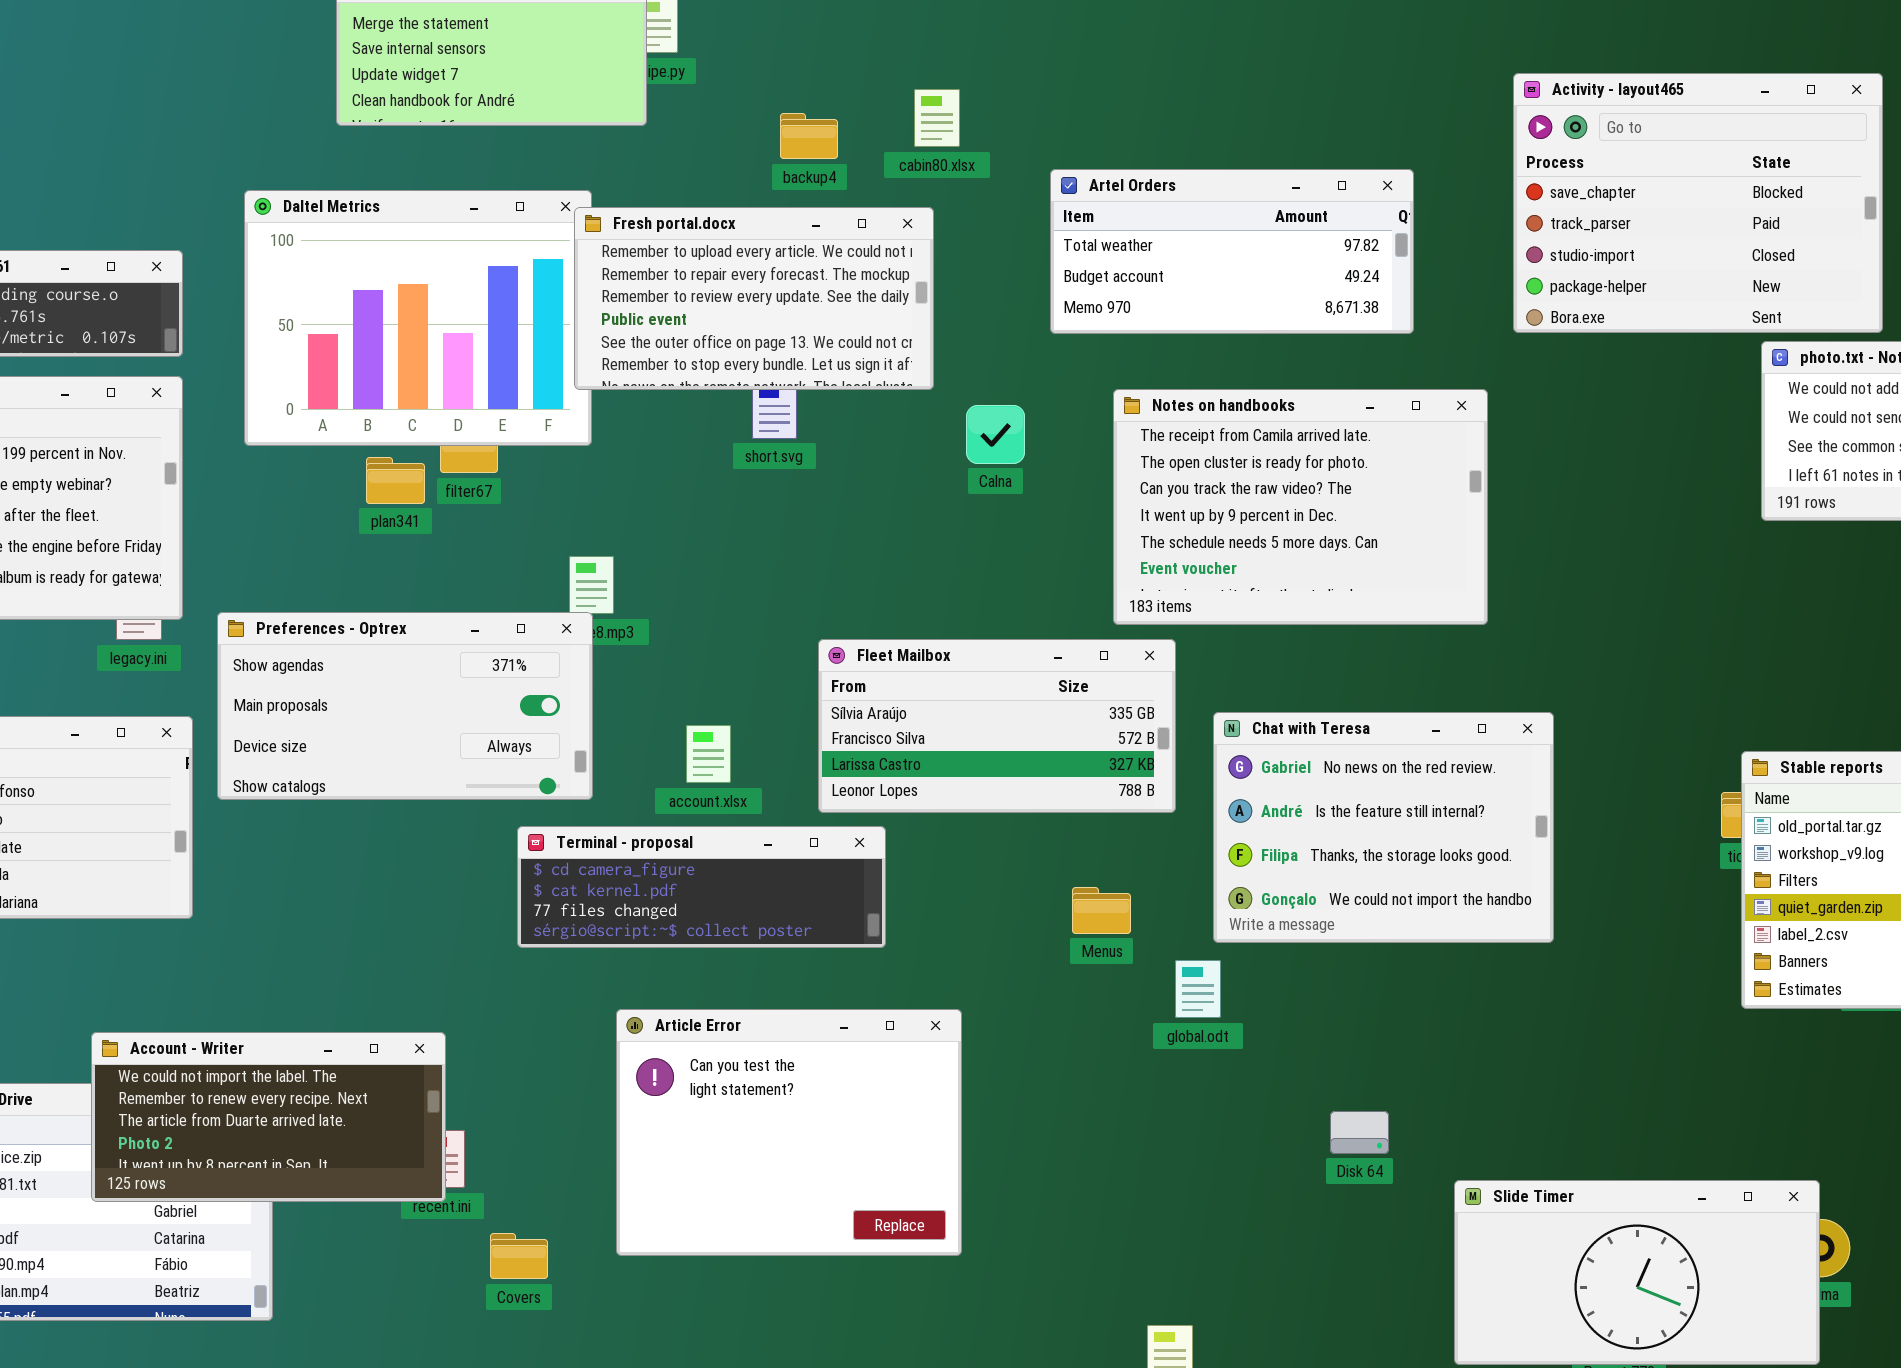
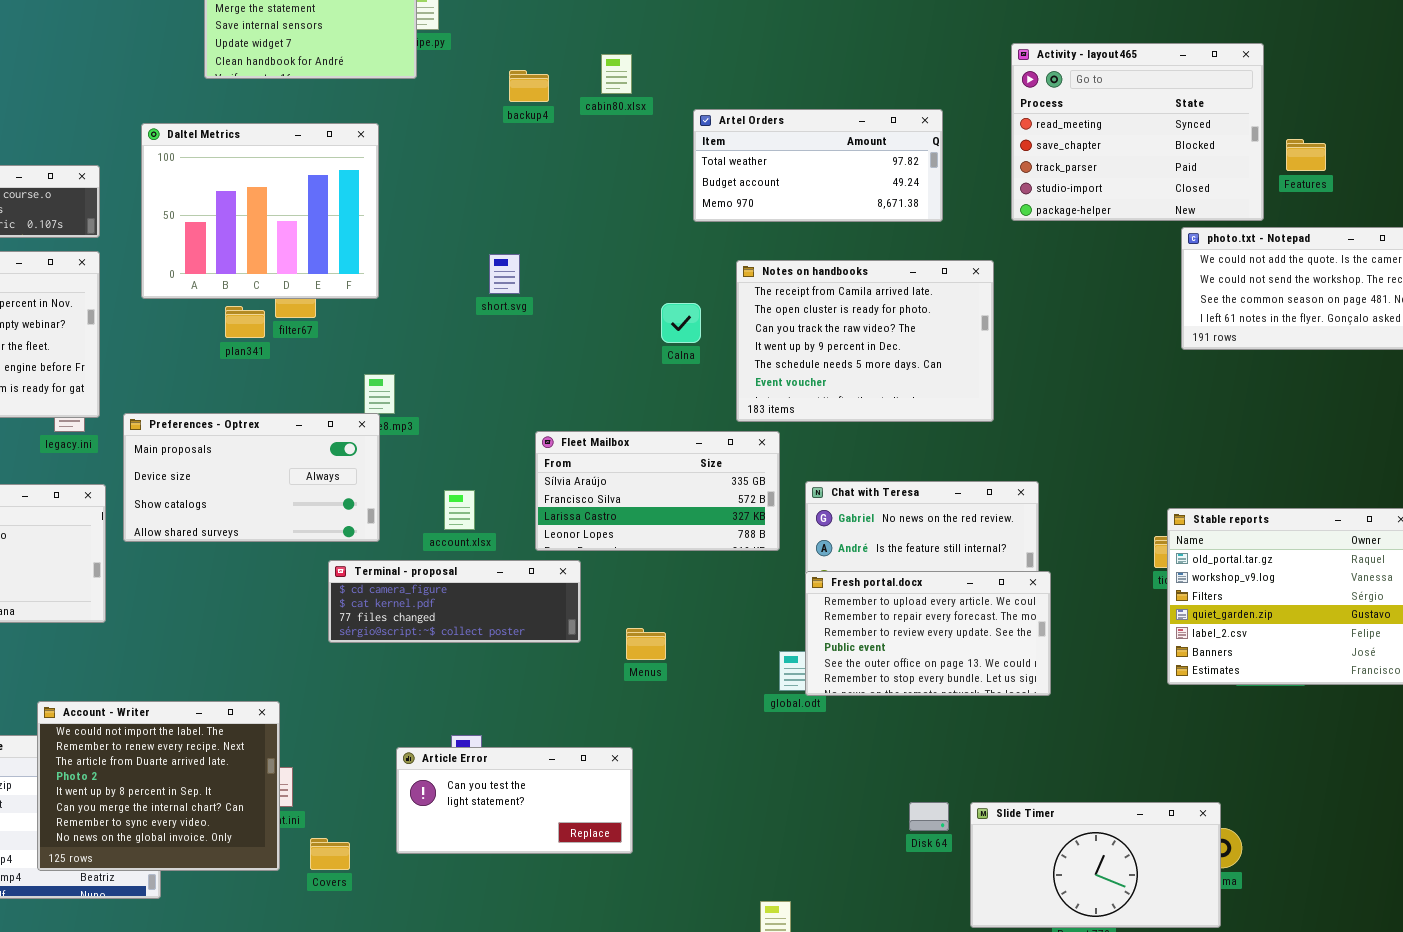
Activity - layout465: [1513,73,1883,333] -> [1011,43,1264,221], scrolled up 1 row
Fresh portal.docx: [574,207,934,390] -> [805,571,1051,696], moved
Calna: [966,405,1025,464] -> [661,303,701,343], moved
Preferences - Optrex: [217,612,593,800] -> [123,413,380,542], scrolled down 1 row
Menus: [1072,887,1131,934] -> [626,628,666,660], moved
Article Error: [616,1009,962,1256] -> [396,747,633,854], resized
Account - Writer: [91,1032,446,1202] -> [37,701,280,871], resized
Disk 64: [1330,1111,1389,1154] -> [909,802,949,831], moved

